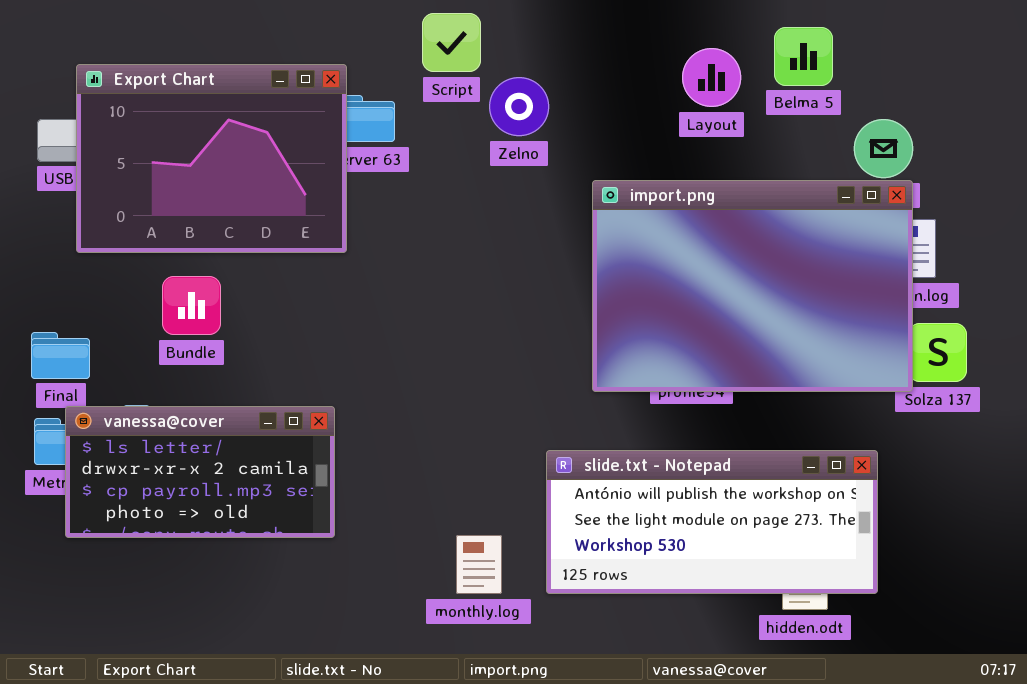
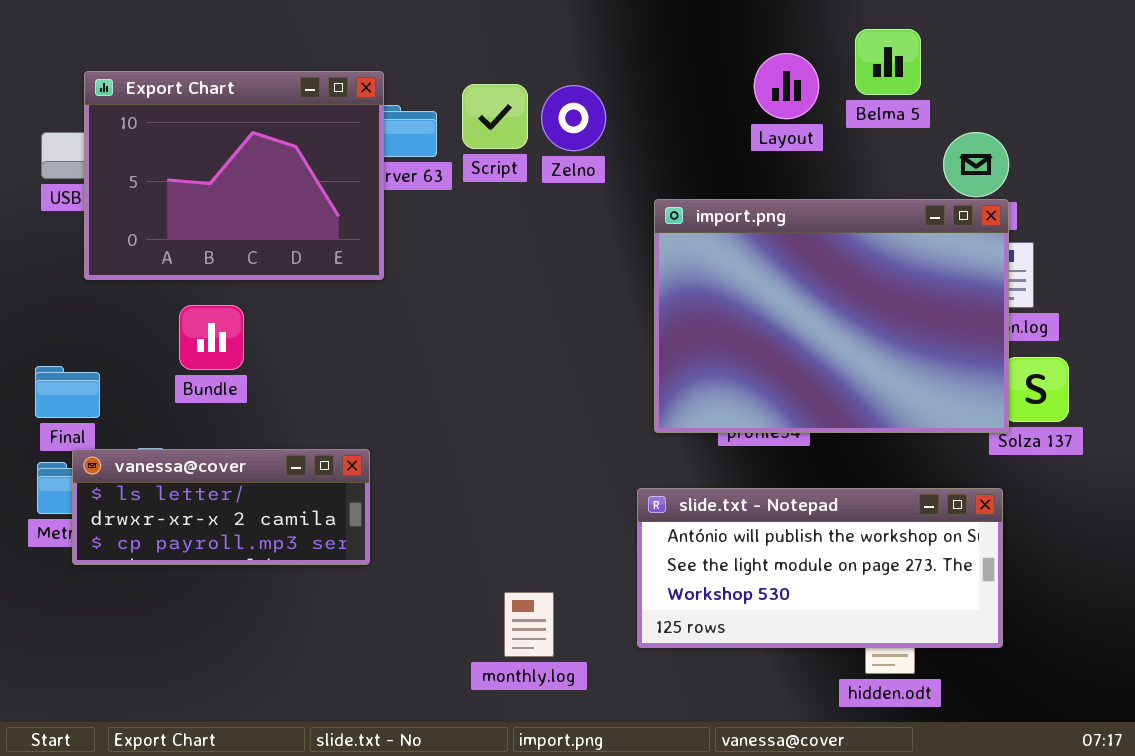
Script: [422,13,481,72] -> [462,84,528,149], moved
vanessa@cover: [65,406,335,538] -> [72,449,370,565], resized
slide.txt - Notepad: [546,450,878,594] -> [637,488,1003,648], moved

